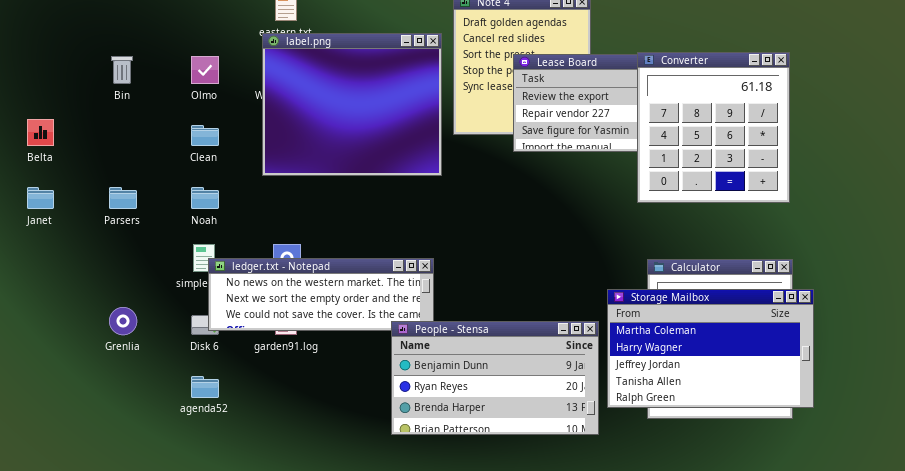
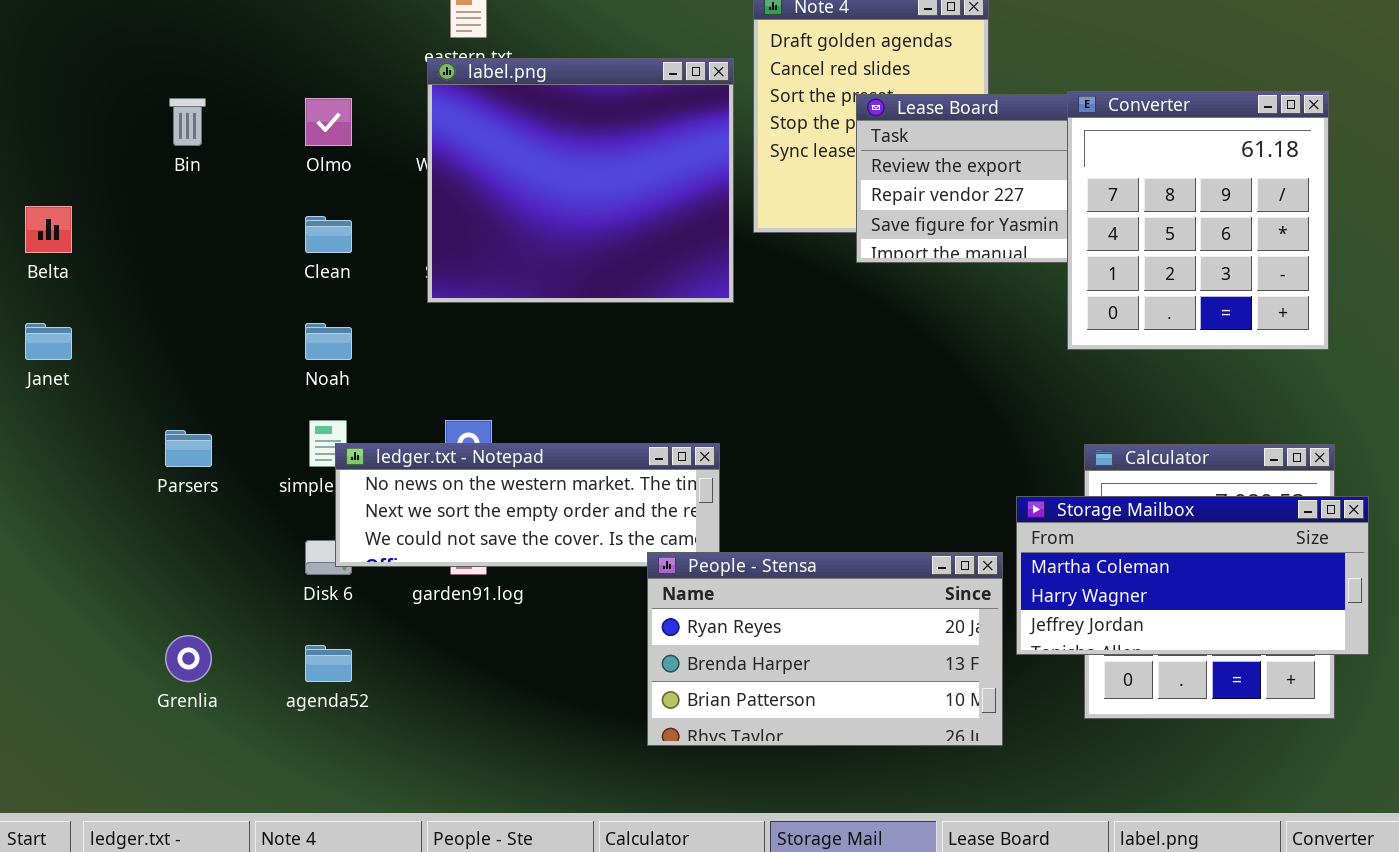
Parsers: [109,187,137,209] -> [165,430,212,467], moved
Storage Mailbox: [607,289,814,408] -> [1016,496,1369,655], resized
Grenlia: [109,307,137,335] -> [165,635,212,682], moved
People - Stensa: [391,321,599,435] -> [647,552,1003,746], scrolled down 1 row

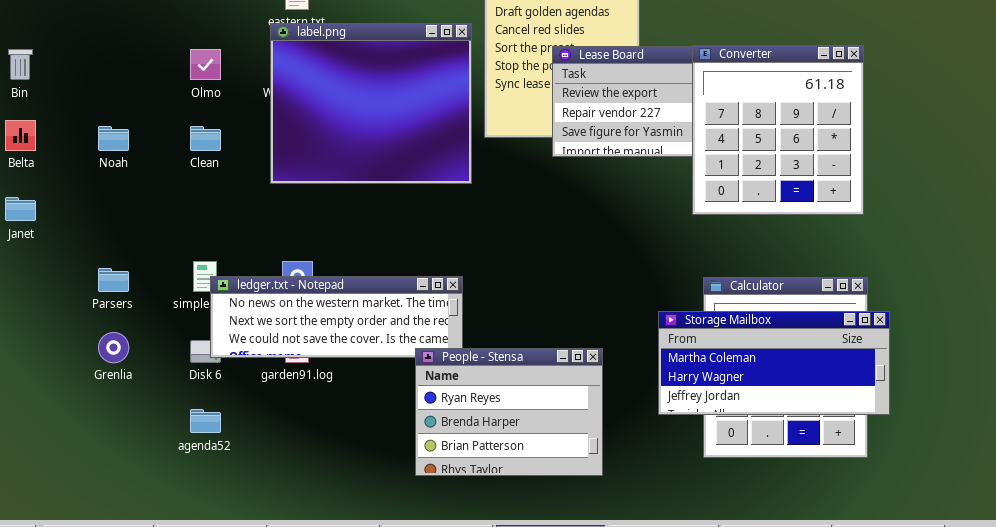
Bin: [169,98,206,146] -> [8,49,33,80], moved
Noah: [305,323,352,360] -> [98,126,129,151], moved
People - Stensa: [647,552,1003,746] -> [415,348,603,476], resized
Grenlia: [165,635,212,682] -> [98,332,129,363], moved

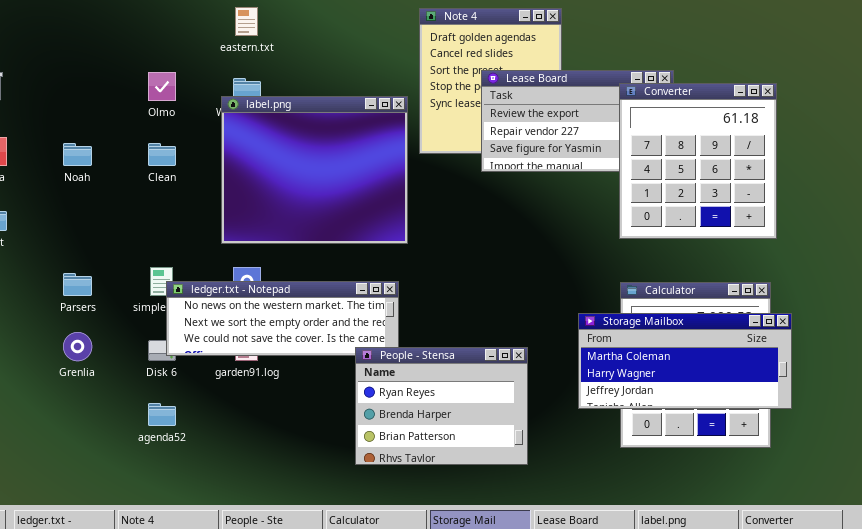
label.png: [270,23,472,184] -> [221,96,408,244], moved
Converter: [692,45,864,215] -> [619,83,777,239], moved

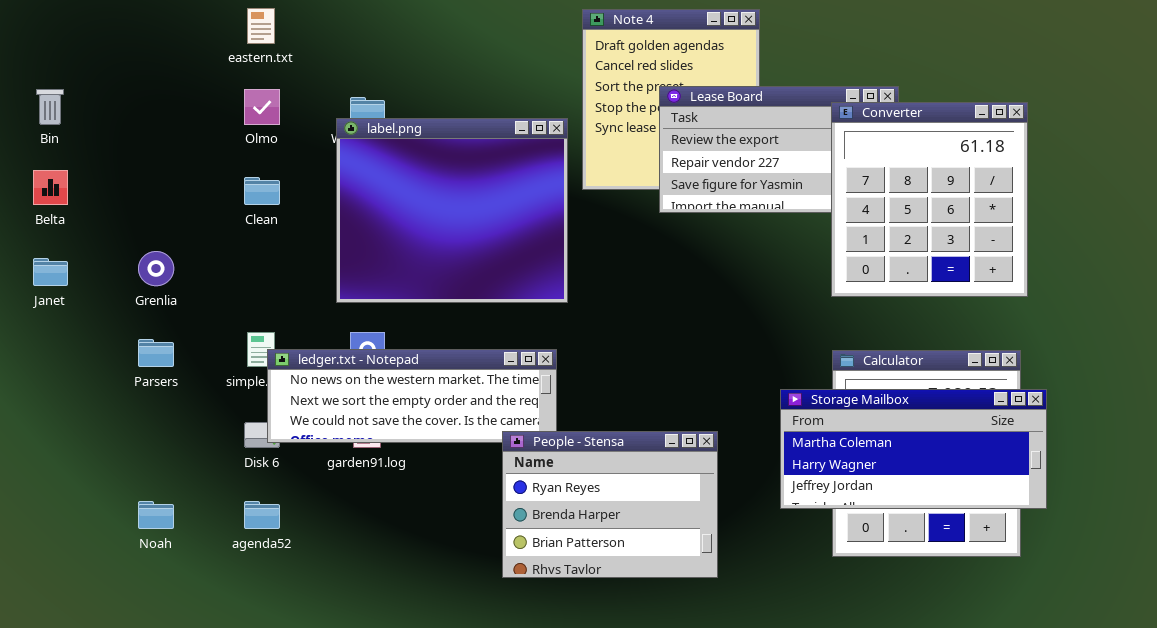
eastern.txt: [235,7,258,36] -> [247,8,275,44], moved
Noah: [63,143,92,166] -> [138,501,174,529], moved
Grenlia: [63,332,92,361] -> [138,251,174,286], moved

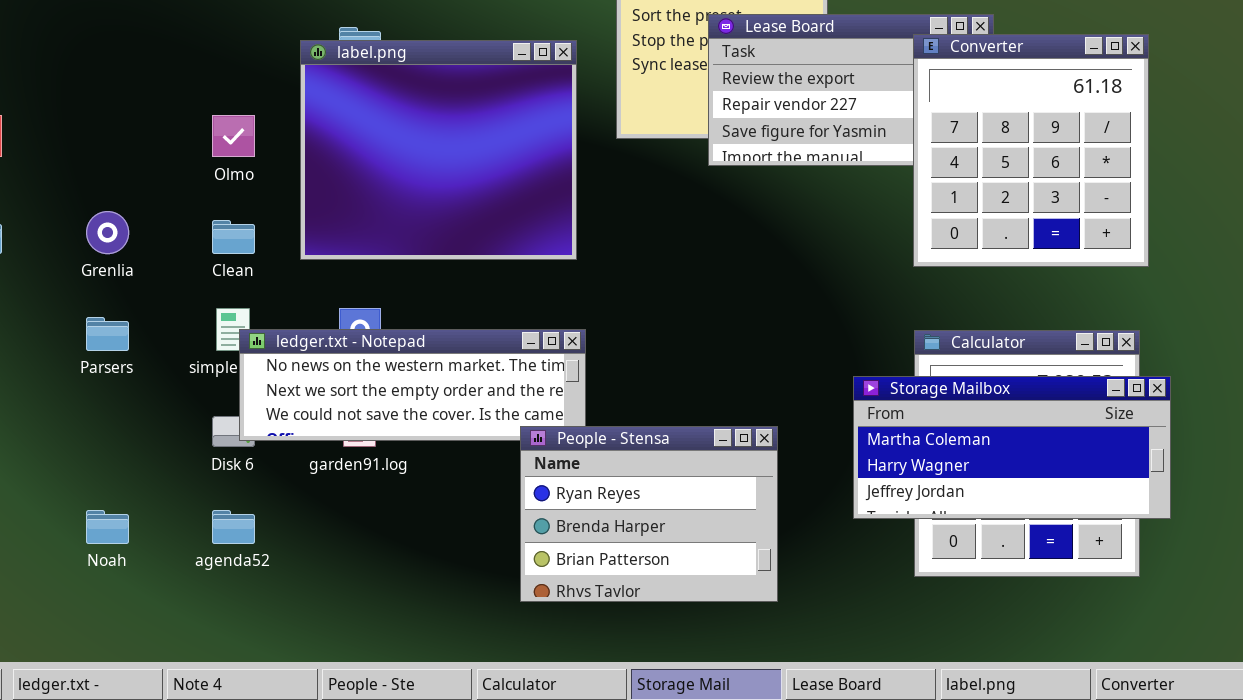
Olmo: [244,89,280,125] -> [212,115,255,157], moved
label.png: [336,118,568,303] -> [300,40,577,260], moved
Clean: [244,177,280,205] -> [212,220,255,254], moved

